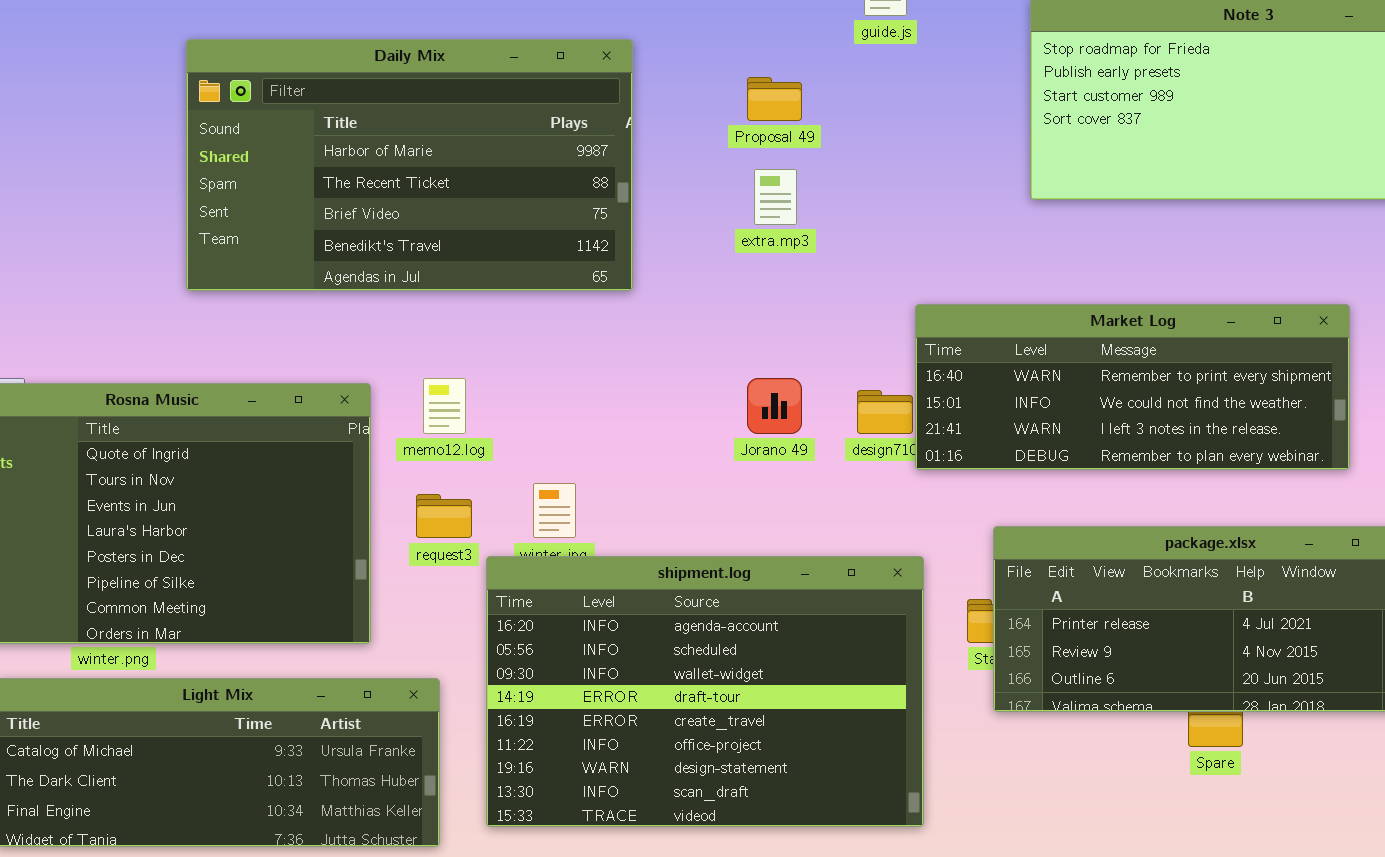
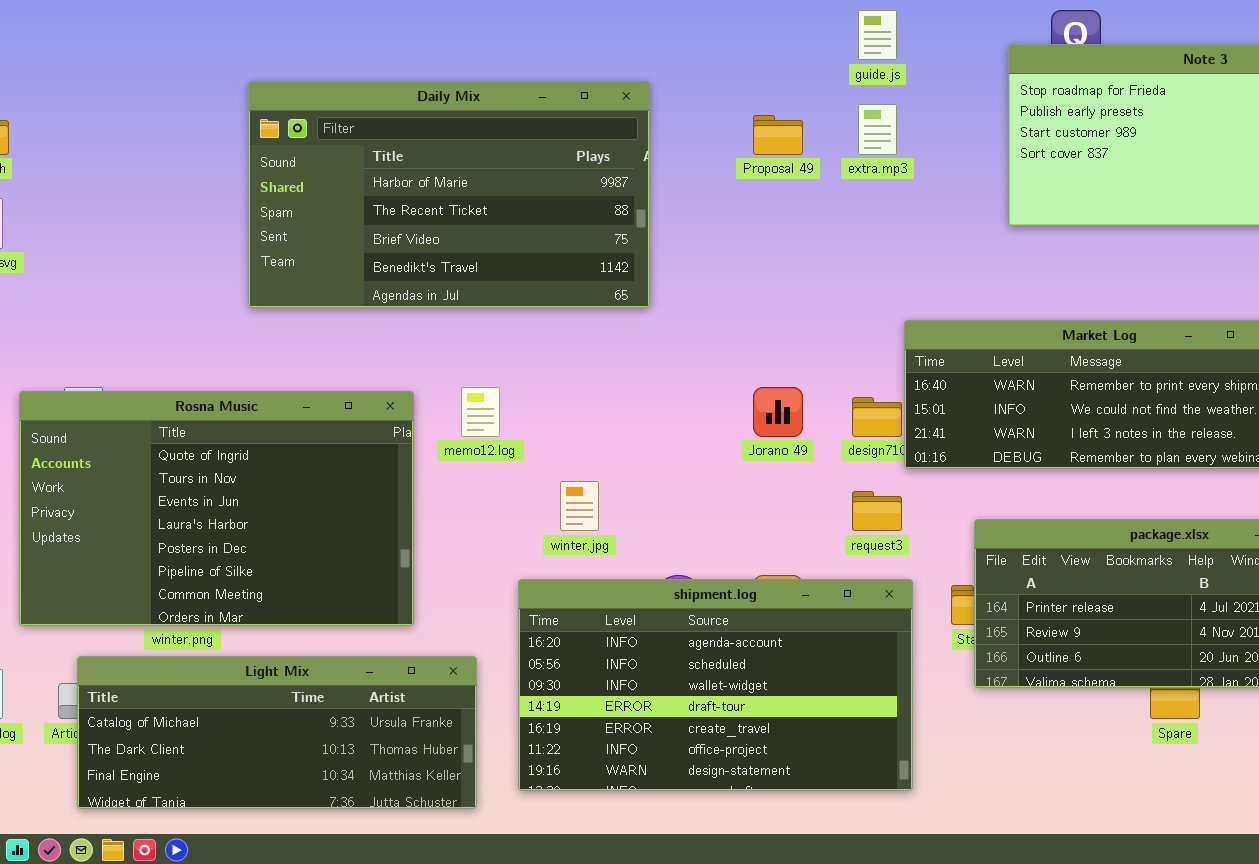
extra.mp3: [754,169,797,225] -> [858,104,897,155], moved
request3: [416,494,472,538] -> [852,491,902,531], moved
shipment.log: [486,556,924,827] -> [518,579,913,791], resized

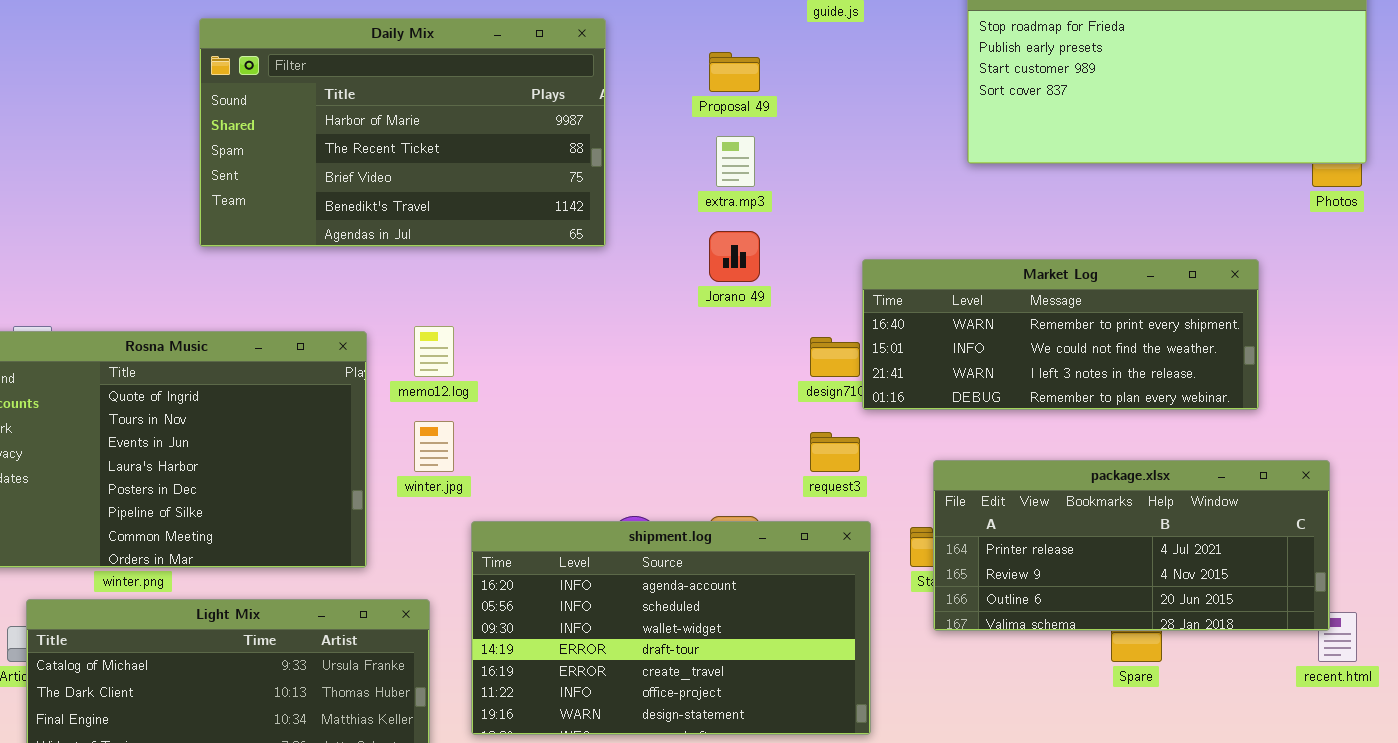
extra.mp3: [858,104,897,155] -> [716,136,755,187], moved
Jorano 49: [753,387,803,437] -> [709,231,760,282], moved
winter.jpg: [560,481,599,531] -> [414,421,454,472], moved

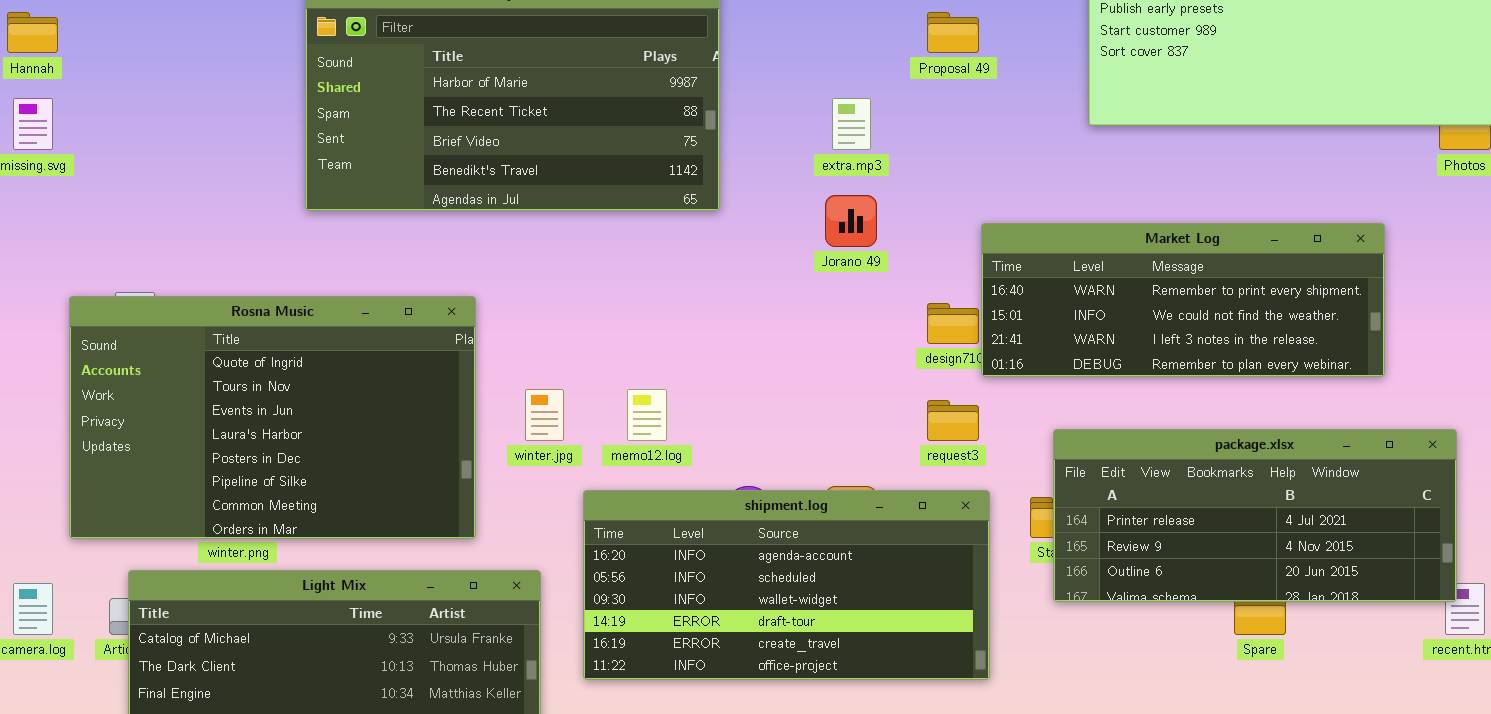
Proposal 49: [709,52,760,92] -> [927,12,979,53], moved
memo12.log: [414,326,454,377] -> [627,389,667,441], moved
shipment.log: [471,521,871,735] -> [583,490,990,680], resized

